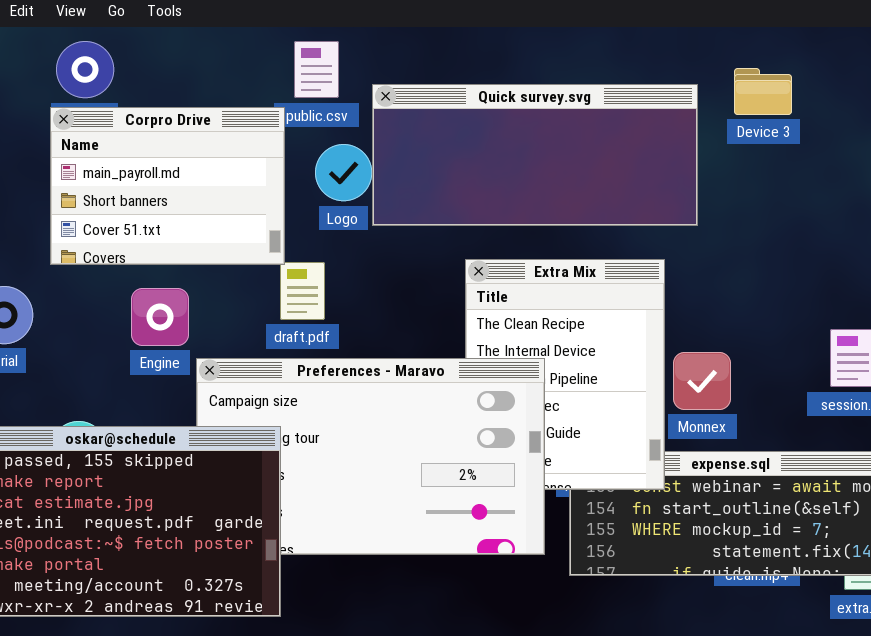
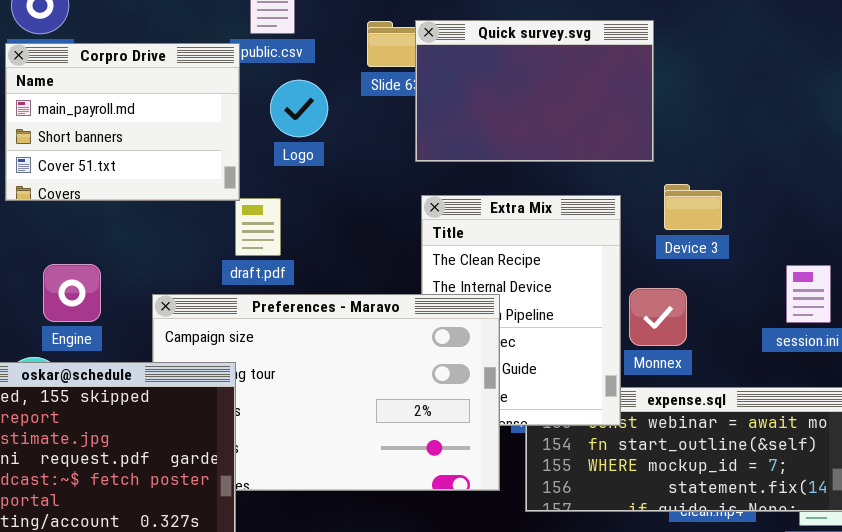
Device 3: [734,68,792,115] -> [664,184,722,230], moved
Quick survey.svg: [372,84,698,226] -> [415,20,654,162], resized
Engine: [131,288,189,346] -> [43,264,101,322], moved

